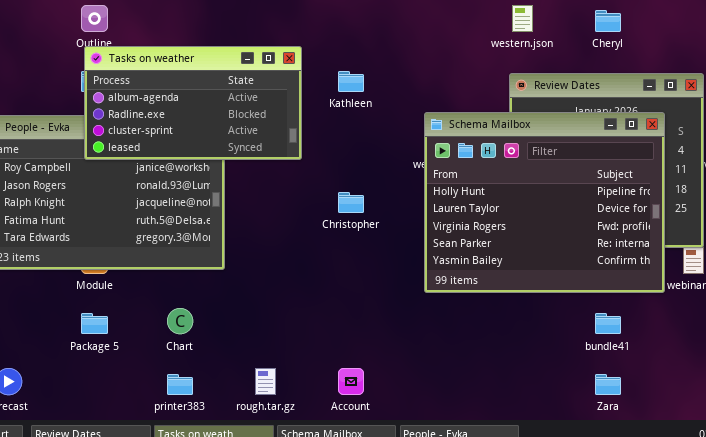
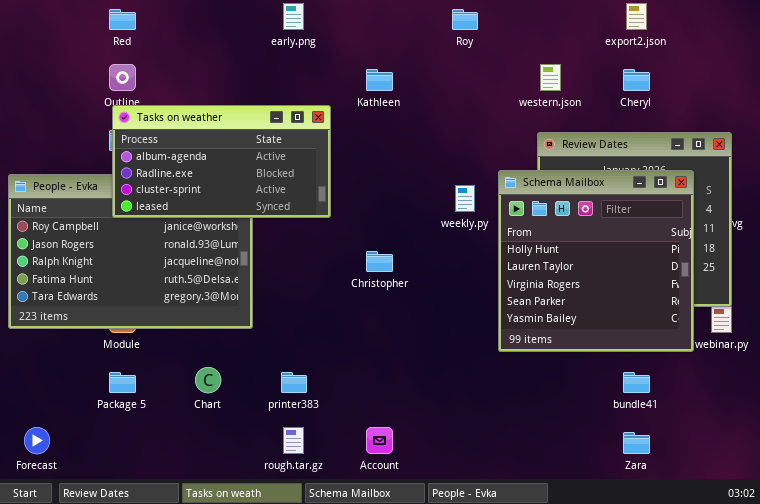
Kathleen: [338,71,364,92] -> [366,69,393,91], moved
Schema Mailbox: [424,112,665,293] -> [498,170,694,352], resized
printer383: [167,374,193,395] -> [281,372,307,393], moved

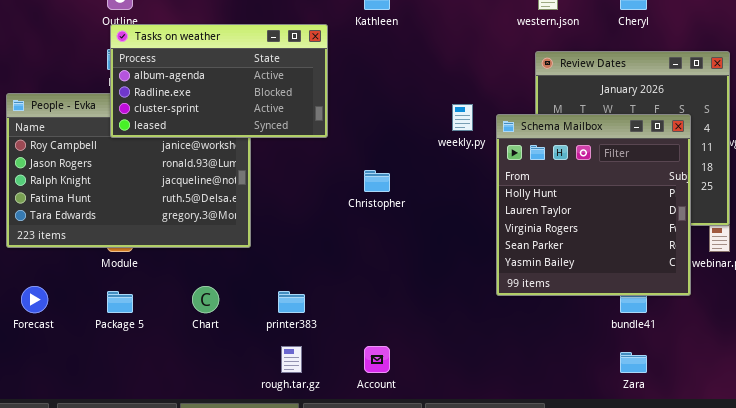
Schema Mailbox: [498,170,694,352] -> [496,114,691,296], moved
Forecast: [24,427,50,454] -> [21,286,48,313], moved

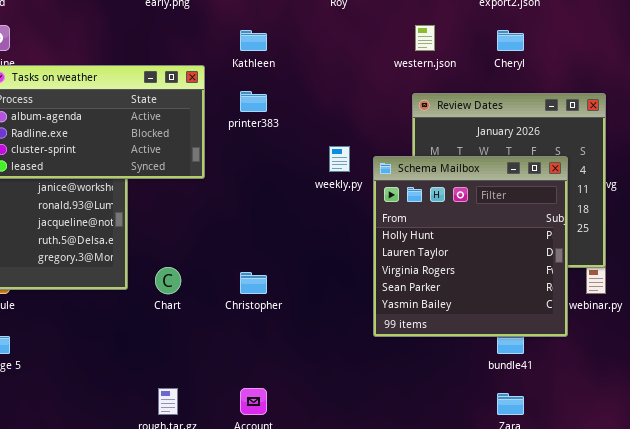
Christopher: [364,170,390,192] -> [240,272,267,294], moved
Chart: [192,286,219,313] -> [155,267,181,294], moved
printer383: [278,291,305,313] -> [240,91,267,112], moved

